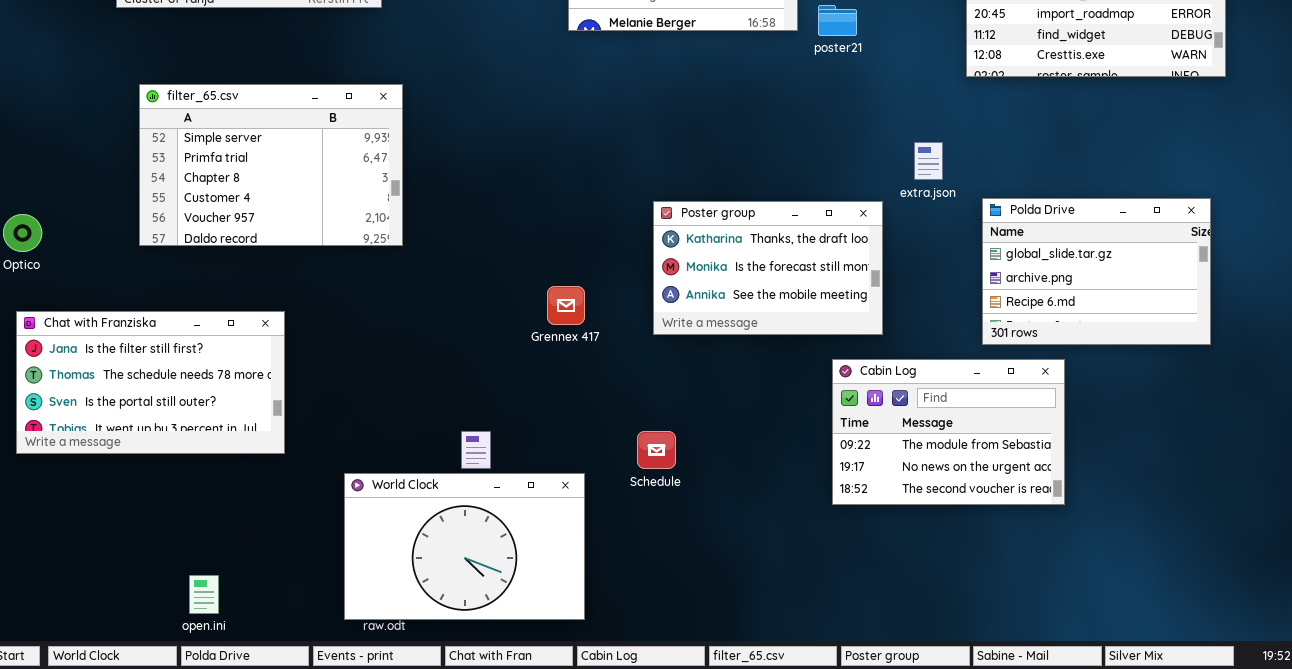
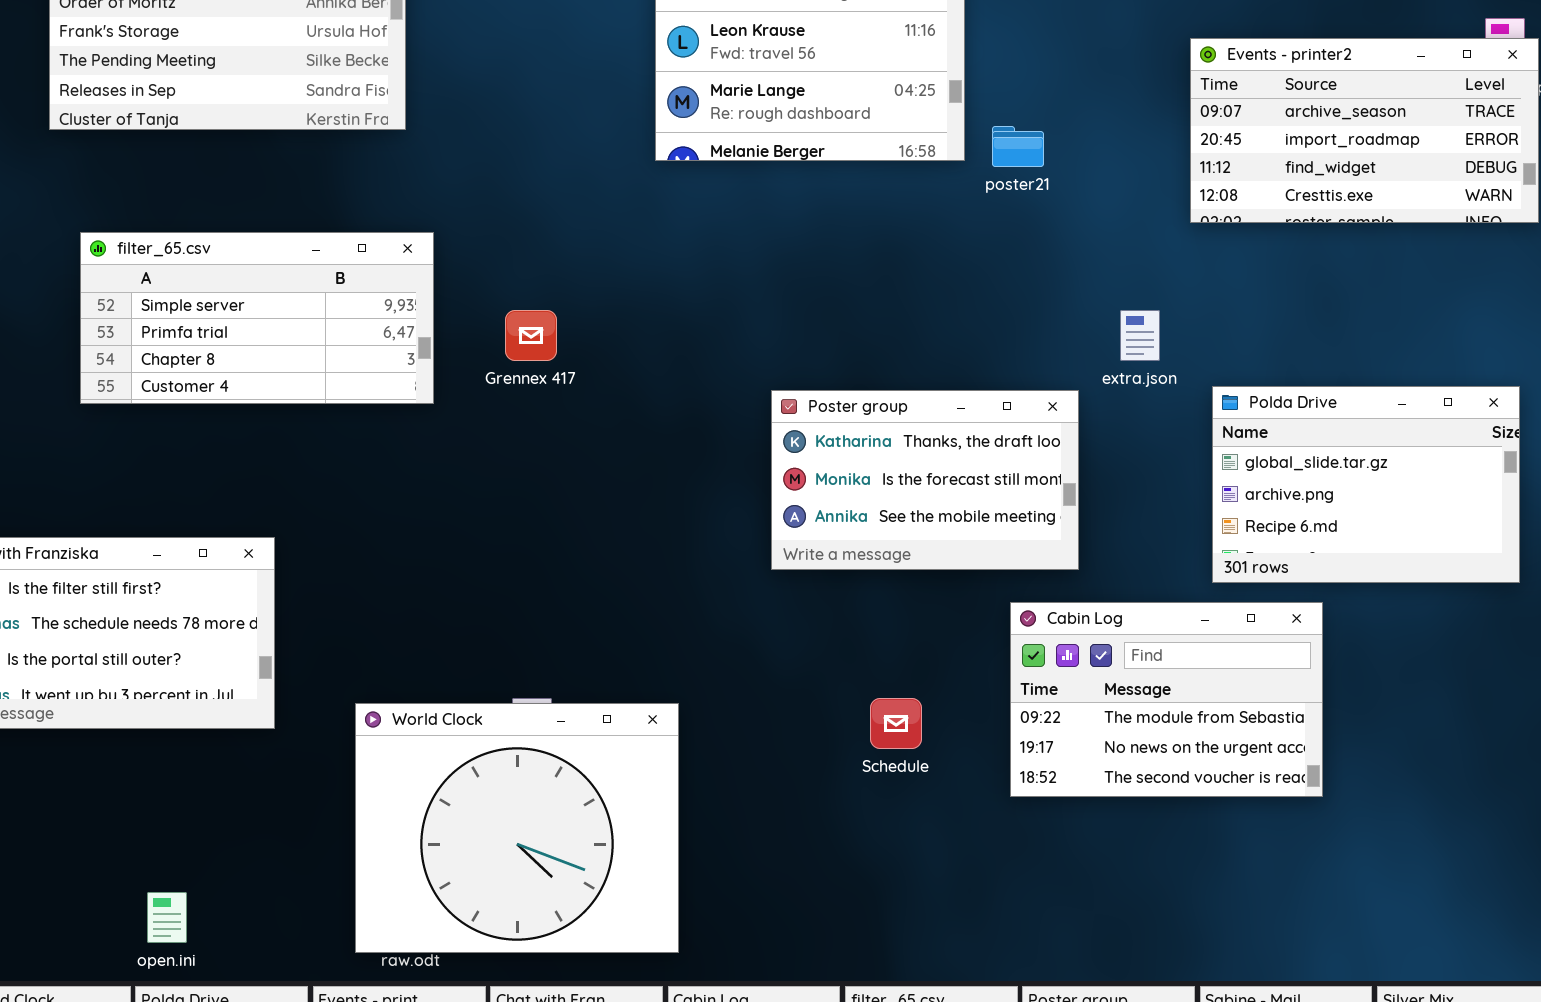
filter_65.csv: [139,84,403,246] -> [80,232,434,404], resized
Grennex 417: [547,286,585,325] -> [505,310,557,361], moved
Schedule: [637,431,676,469] -> [870,698,922,749], moved
World Clock: [344,473,585,620] -> [355,703,679,953], resized

